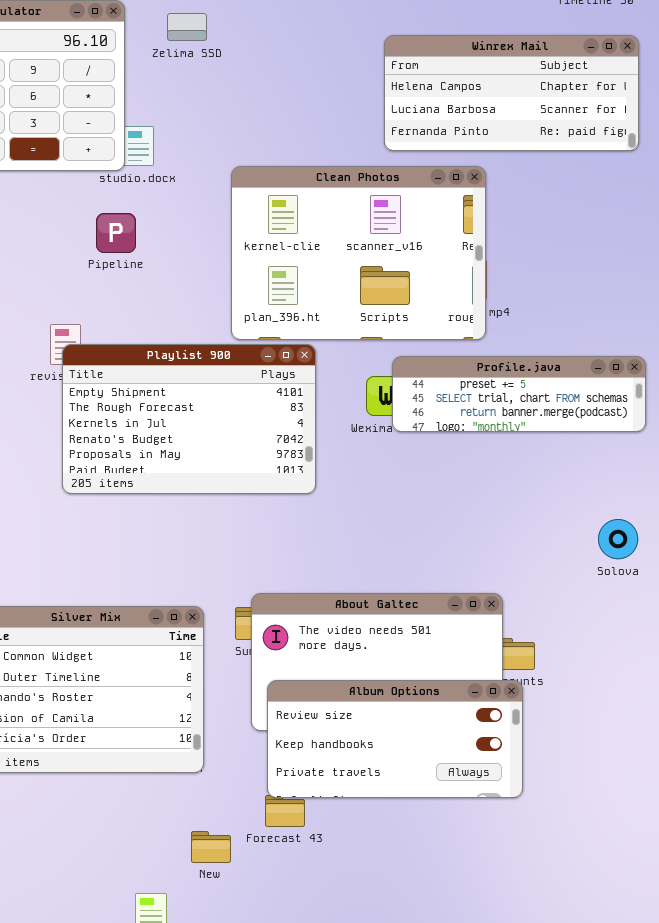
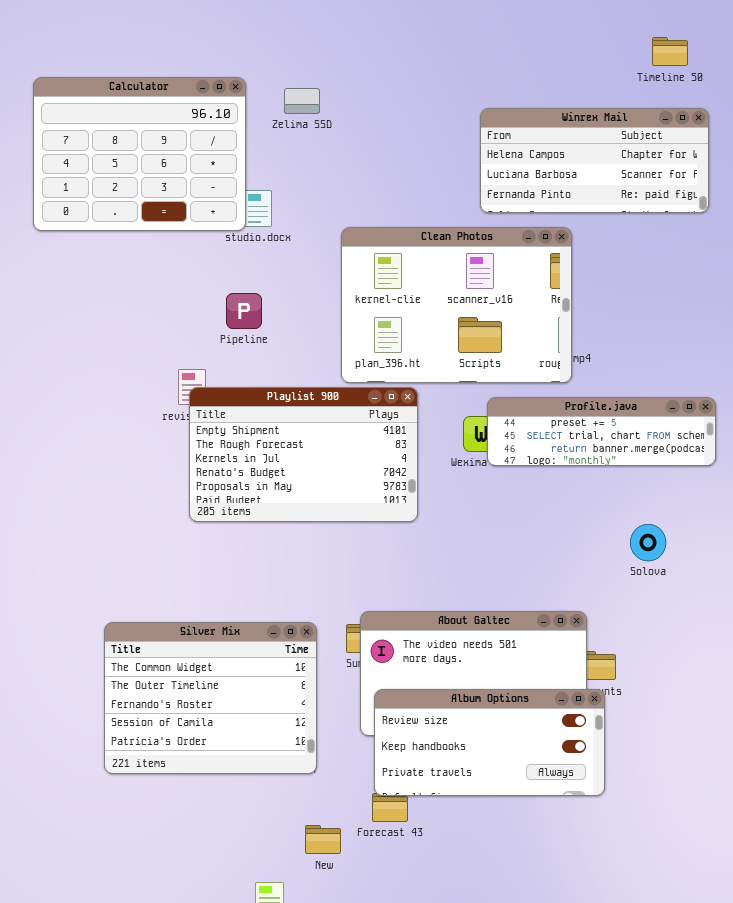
Pipeline: [96,213,136,253] -> [226,293,262,329], moved
Solova: [598,519,638,559] -> [630,524,666,561], moved

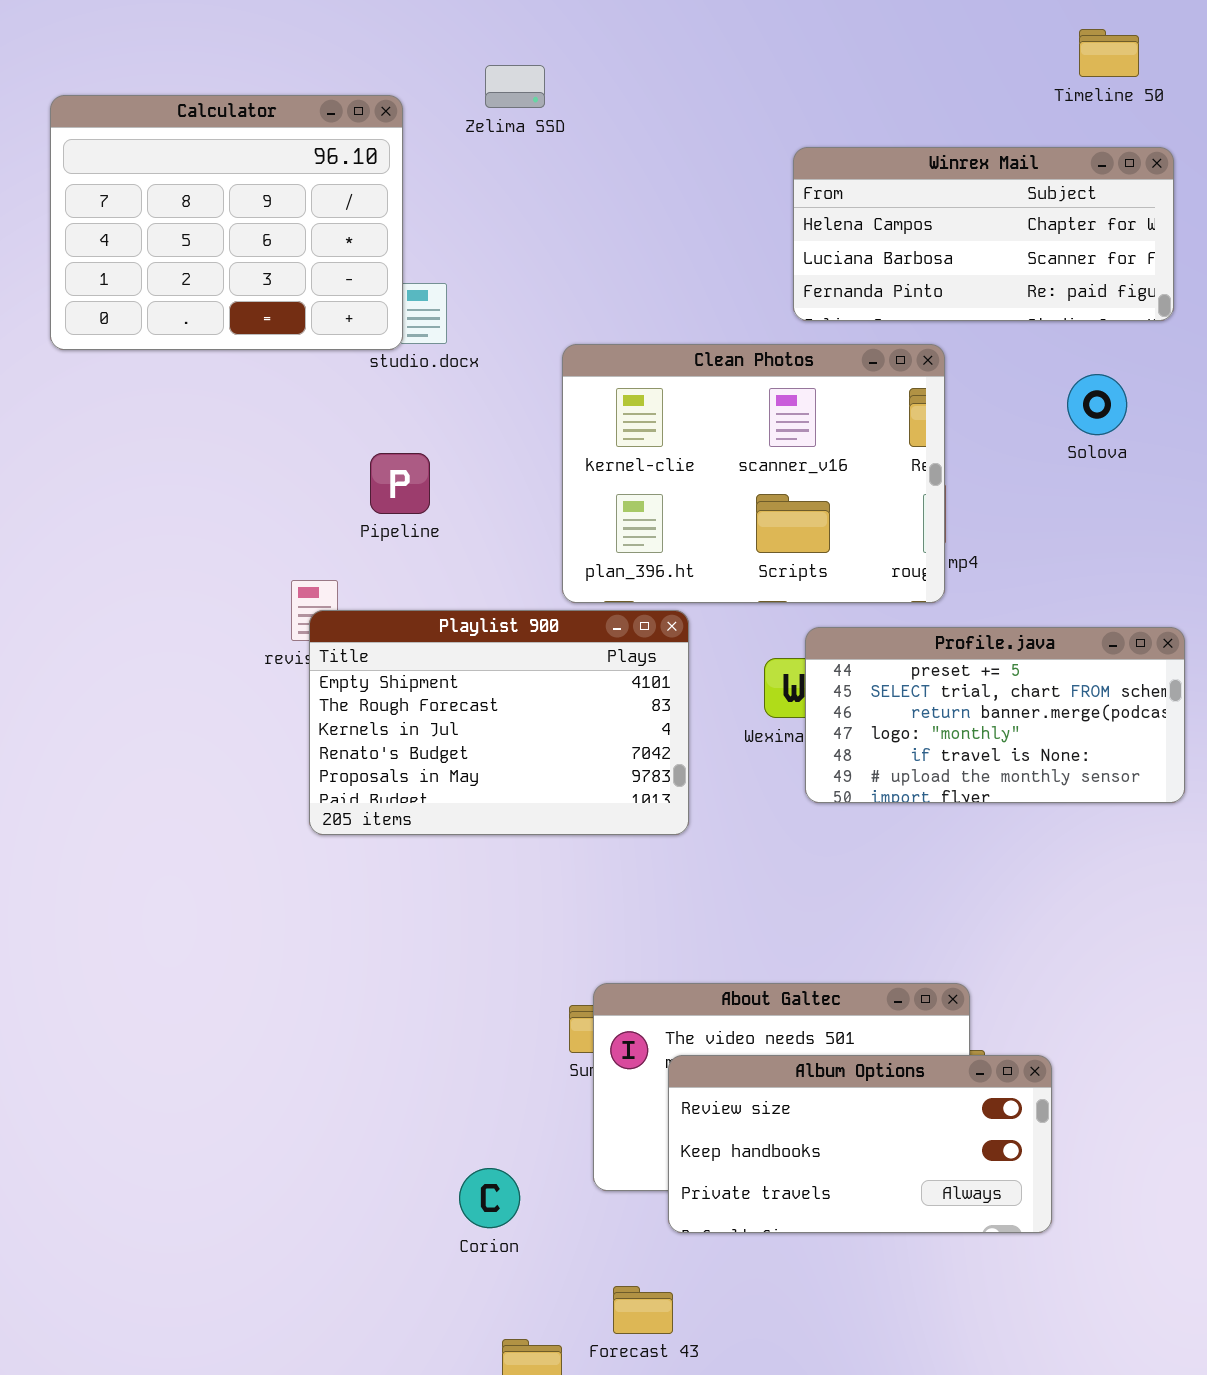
Zelima SSD: [284,88,320,114] -> [485,65,545,108], moved
Profile.java: [487,397,716,466] -> [805,627,1185,803], resized
Solova: [630,524,666,561] -> [1067,374,1127,435], moved
Silver Mix: [104,622,317,774] -> none, closed
Album Options: [374,689,605,796] -> [668,1055,1052,1233], moved

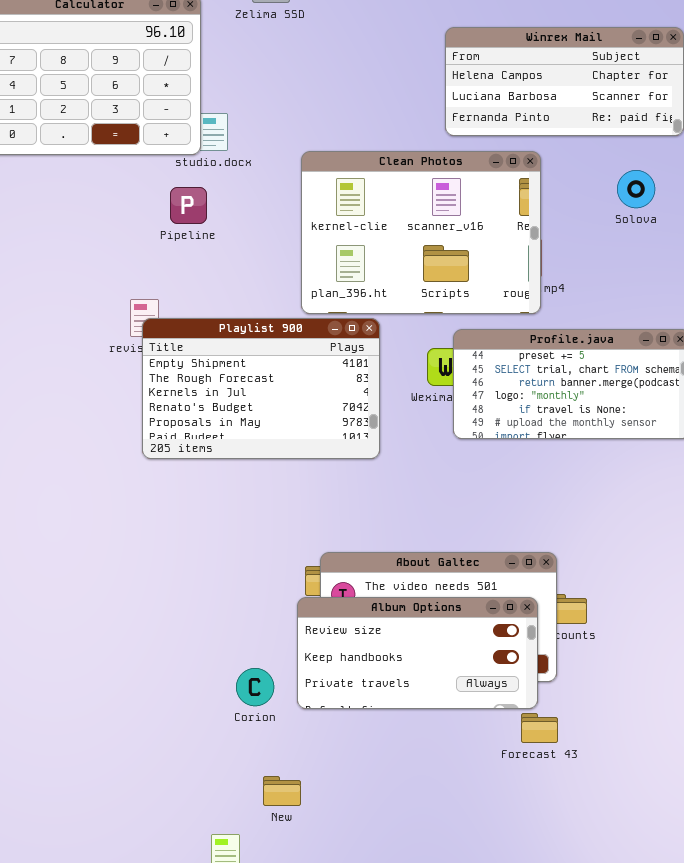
Pipeline: [370,453,430,514] -> [170,187,207,224], moved
Album Options: [668,1055,1052,1233] -> [297,597,538,709], moved
Forecast 43: [613,1286,673,1334] -> [521,713,558,743], moved

